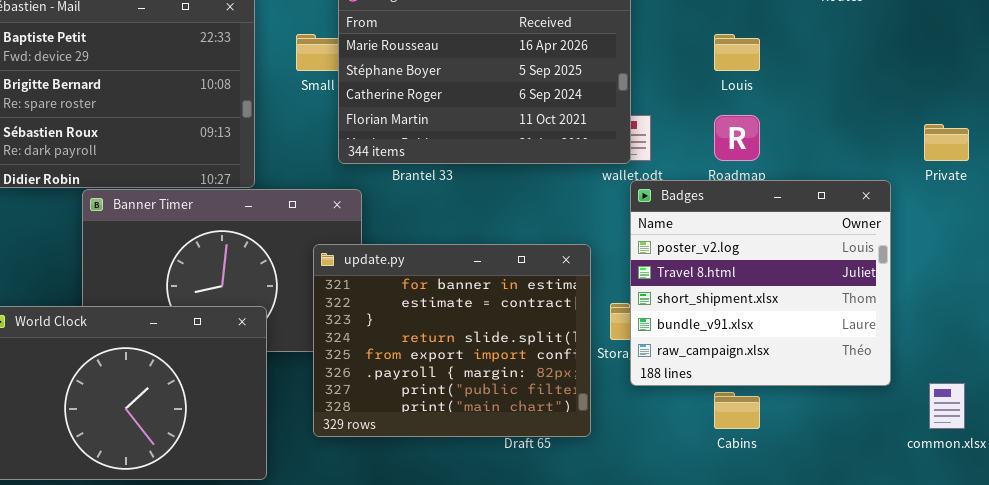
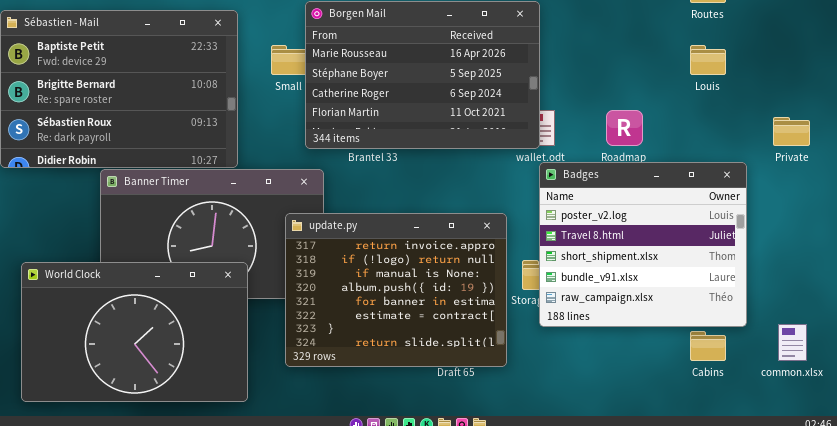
Louis: [714,34,760,71] -> [690,45,726,75], moved
update.py: [313,244,591,437] -> [285,213,507,367], scrolled up 4 rows
Cabins: [714,392,760,429] -> [690,331,726,361], moved

